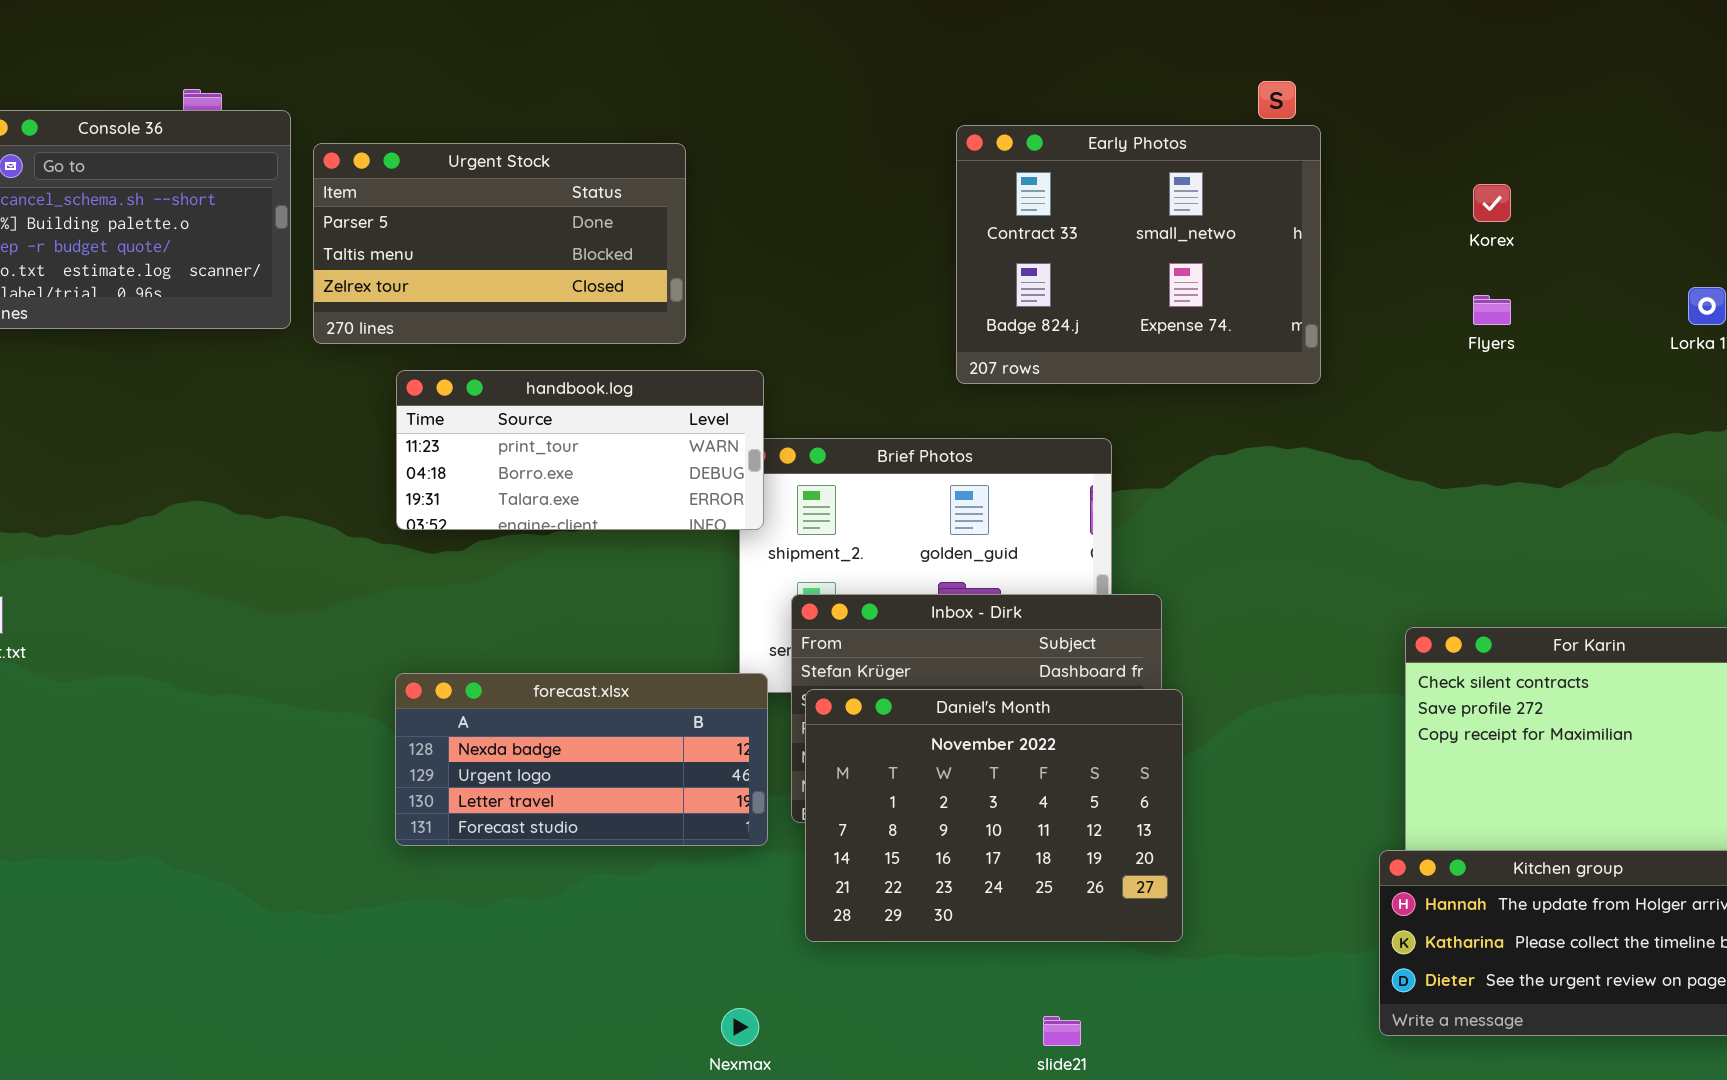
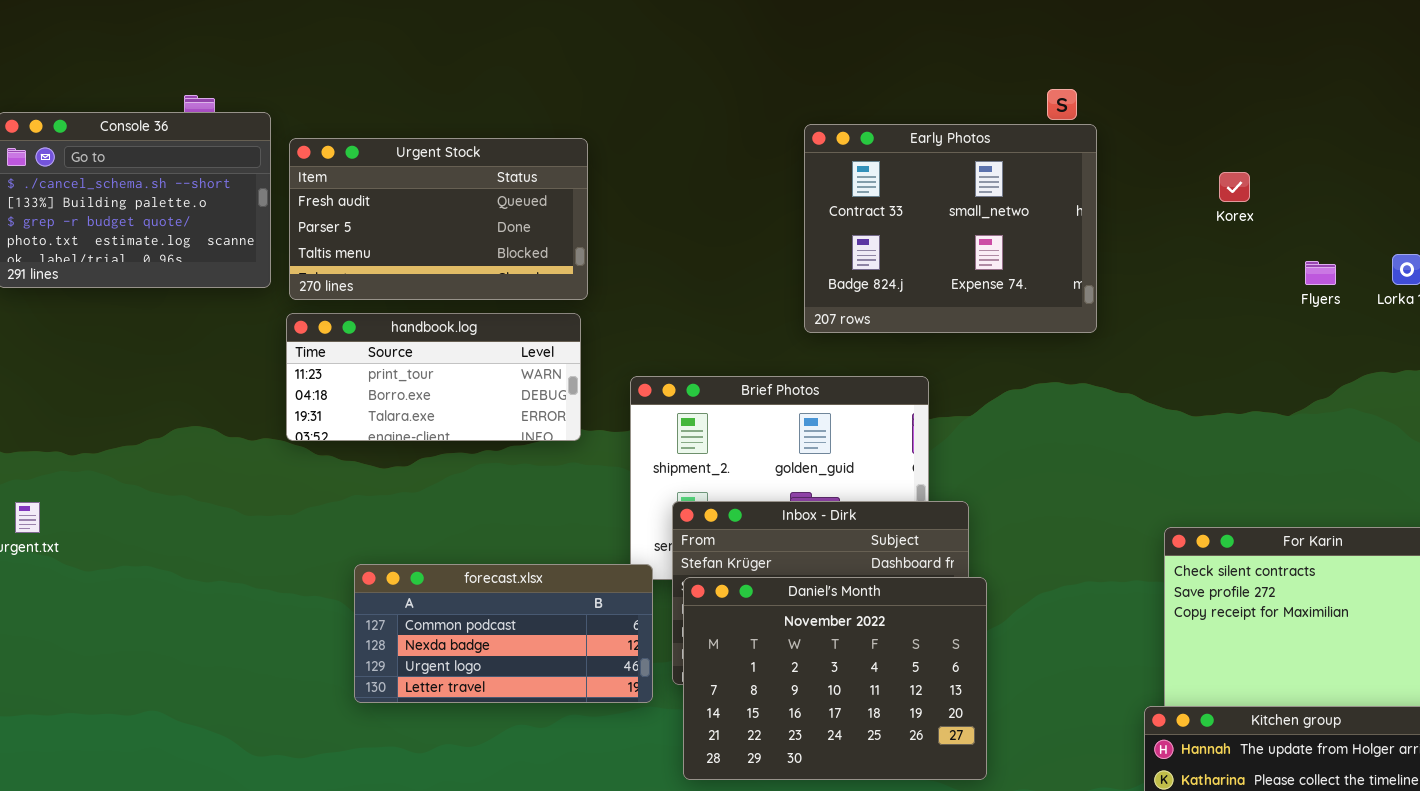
Urgent Stock: [313,143,686,344] -> [289,138,588,300], scrolled up 1 row
Flyers: [1473,295,1511,325] -> [1305,261,1336,285], moved
handbook.log: [396,370,764,530] -> [286,313,581,441], moved
forecast.xlsx: [395,673,768,846] -> [354,564,653,703], scrolled up 1 row

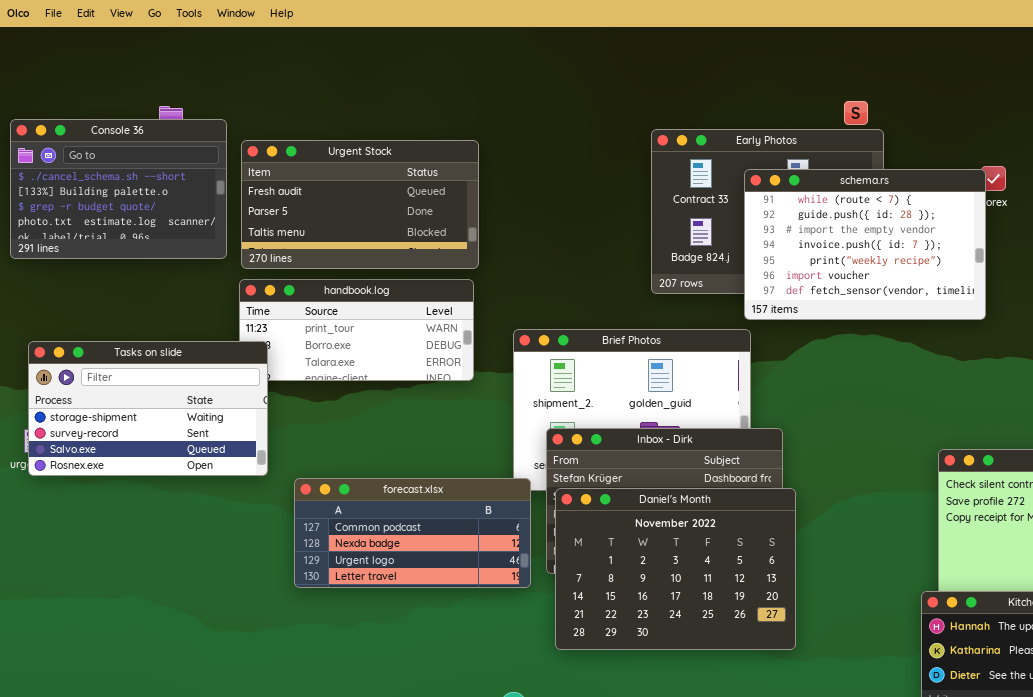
schema.rs: none -> [744,169,986,320], opened
Tasks on slide: none -> [28,341,268,476], opened

